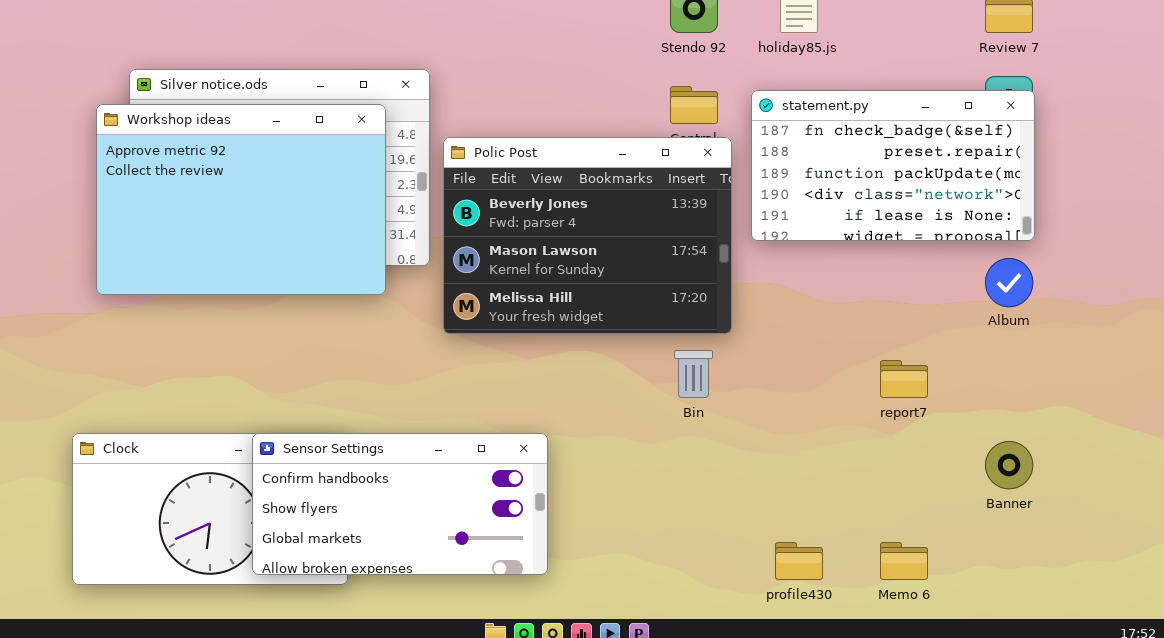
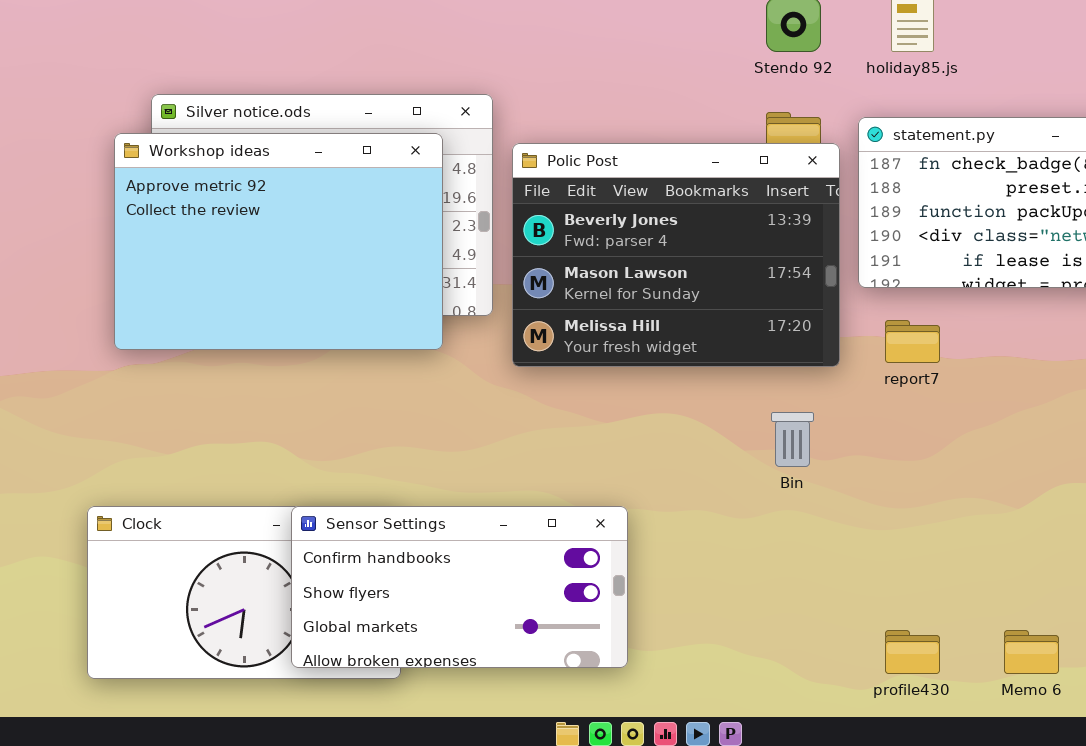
Polic Post: [443,137,732,334] -> [512,143,840,367], moved
report7: [880,360,928,398] -> [885,320,940,363], moved

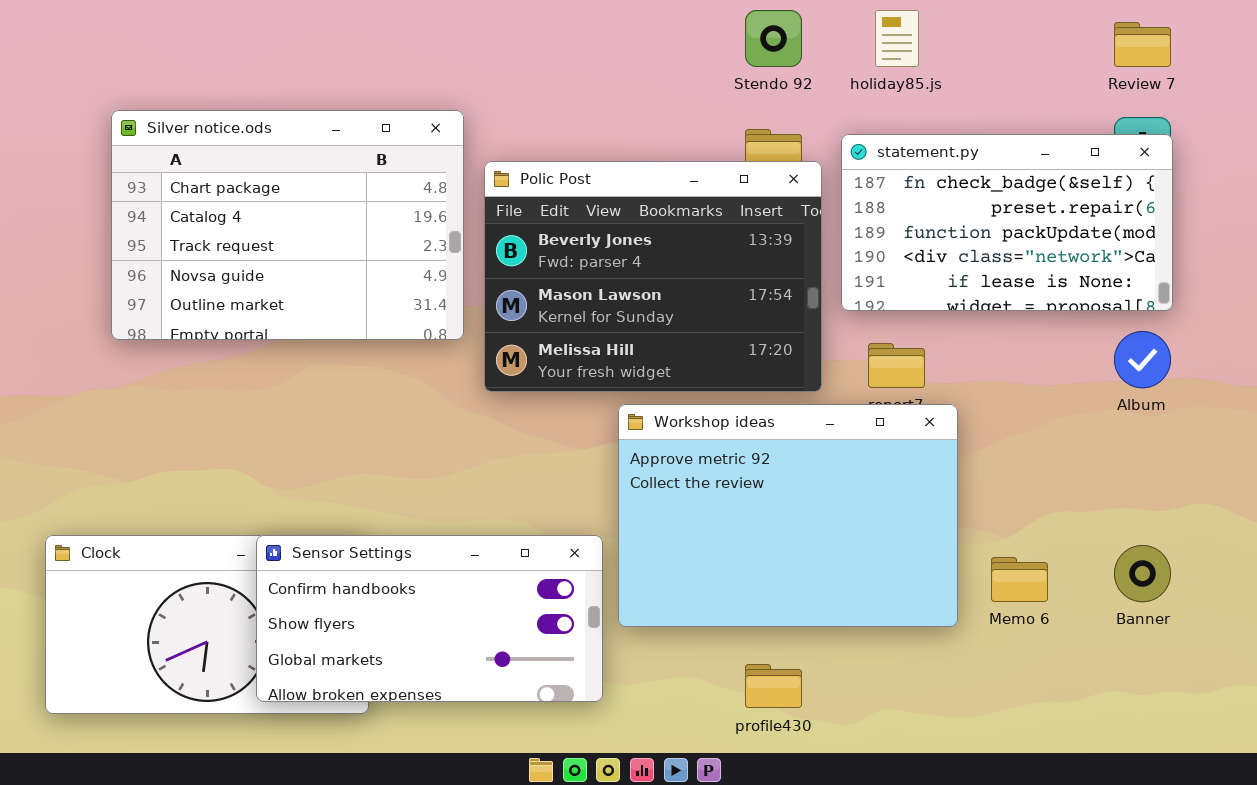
Workshop ideas: [114,133,443,350] -> [618,404,958,627], moved
profile430: [885,630,940,674] -> [745,664,802,708], moved
Memo 6: [1004,630,1059,674] -> [991,557,1048,602], moved

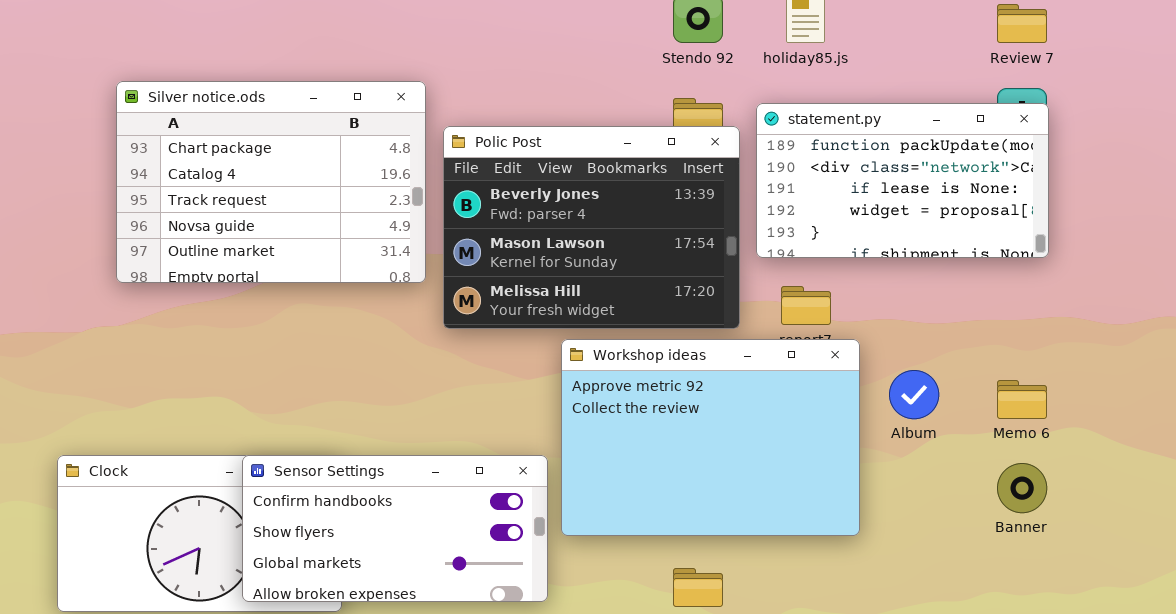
statement.py: [841,134,1173,311] -> [756,103,1049,258], scrolled down 2 rows
Album: [1114,331,1171,388] -> [889,370,939,419], moved
Memo 6: [991,557,1048,602] -> [997,380,1047,419], moved

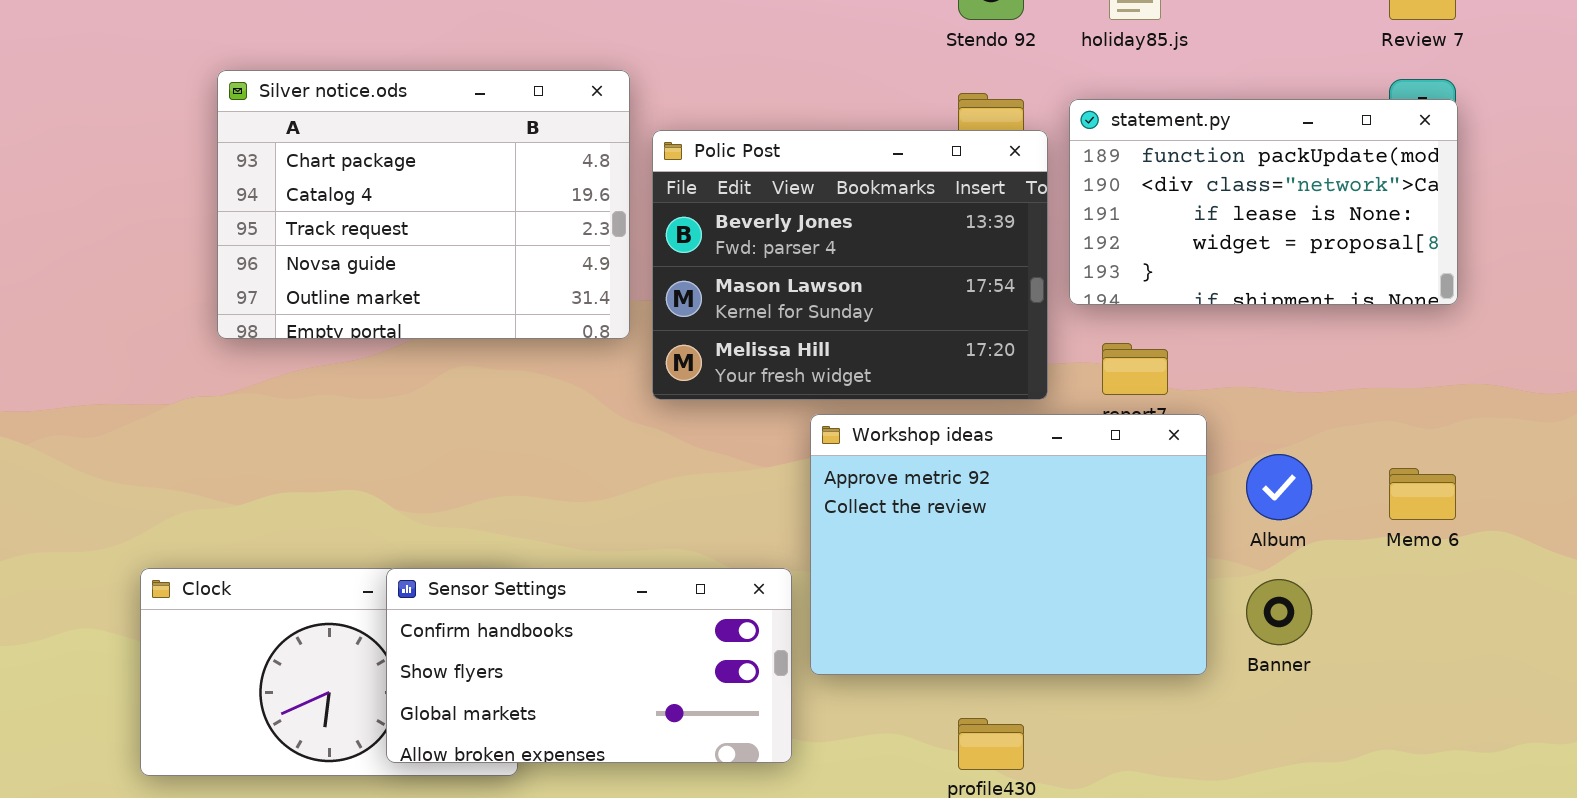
Banner: [997,463,1047,513] -> [1246,579,1312,645], moved

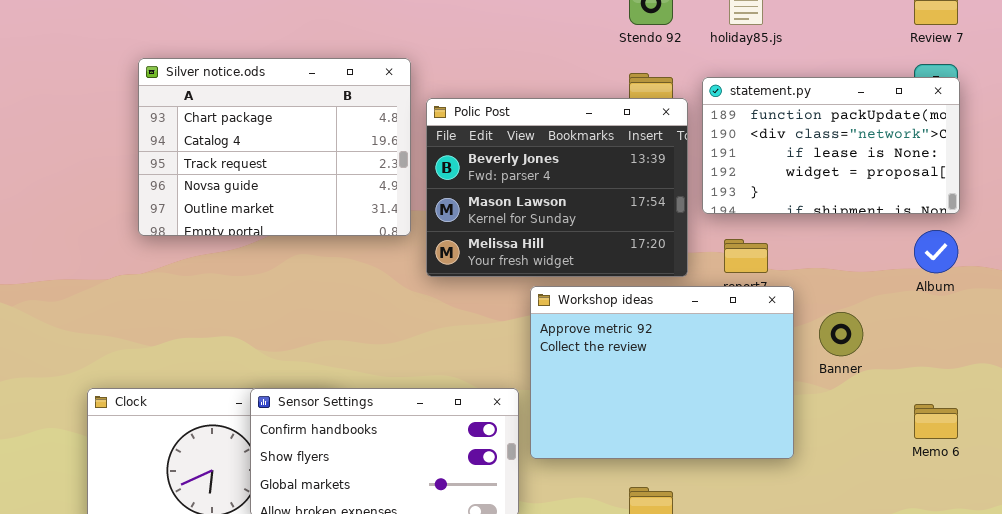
Album: [1246,454,1312,520] -> [914,230,958,273], moved
Memo 6: [1389,468,1456,520] -> [914,404,958,439], moved
Banner: [1246,579,1312,645] -> [819,312,863,356], moved

